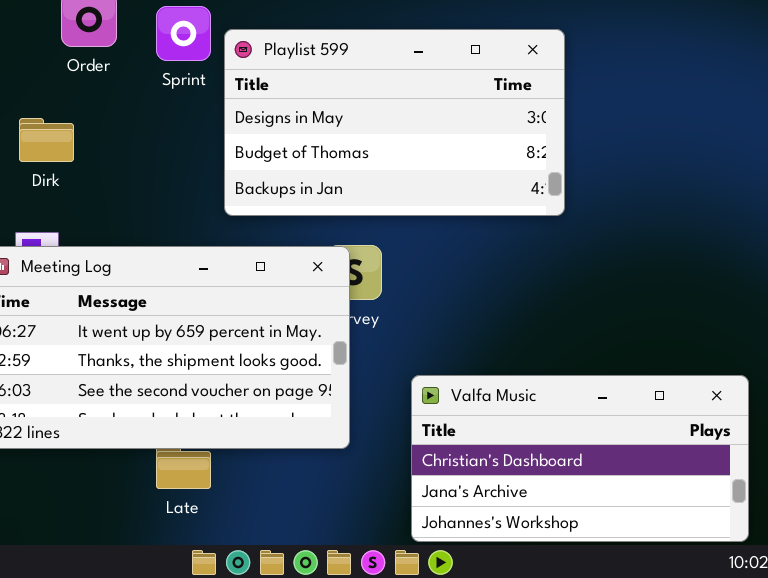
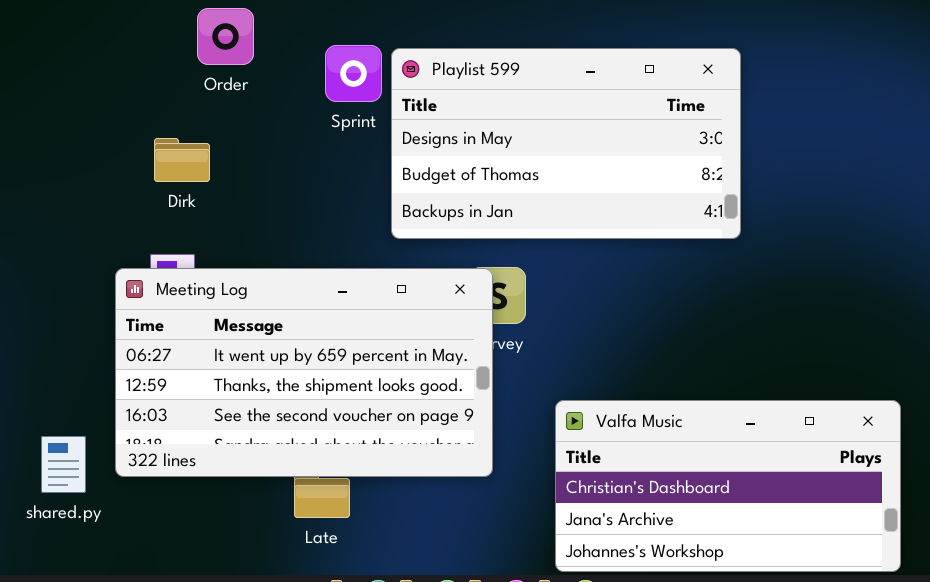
Sprint: [156,6,211,61] -> [325,45,382,102], moved
Playlist 599: [224,29,565,216] -> [391,48,741,239], moved

